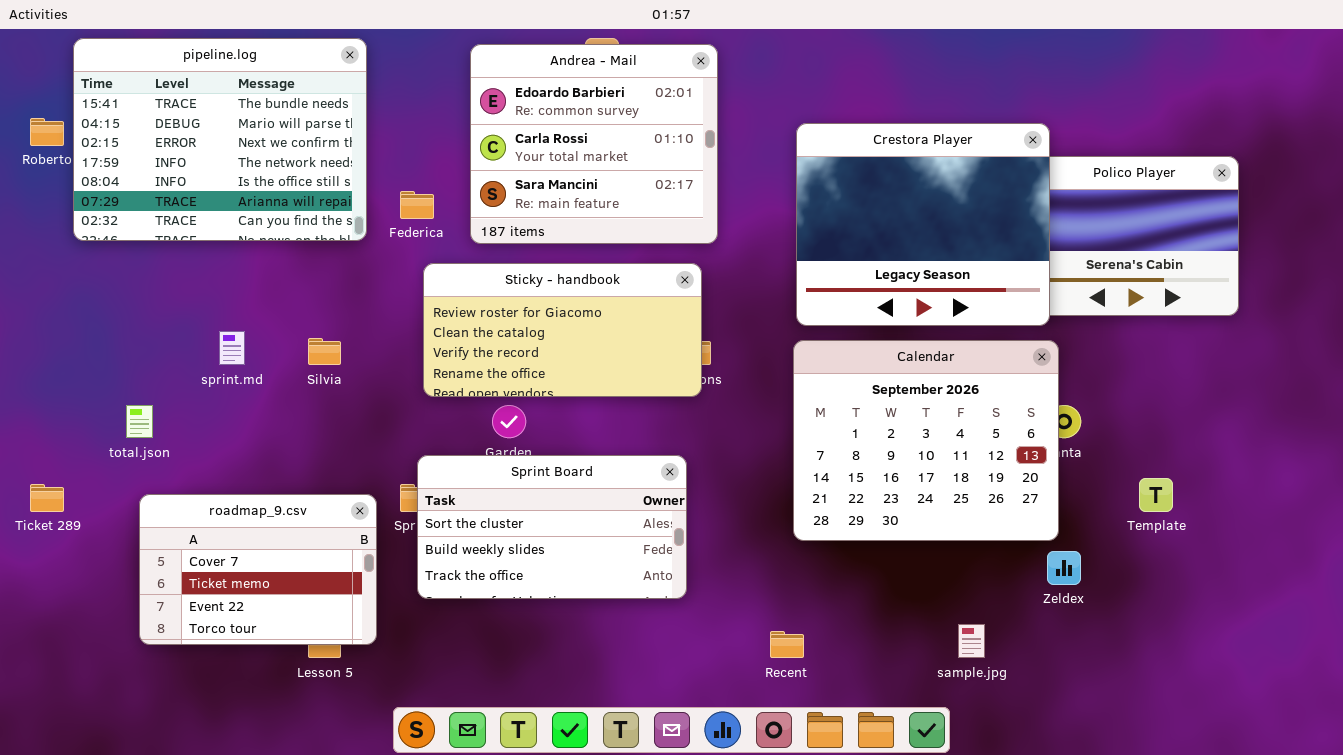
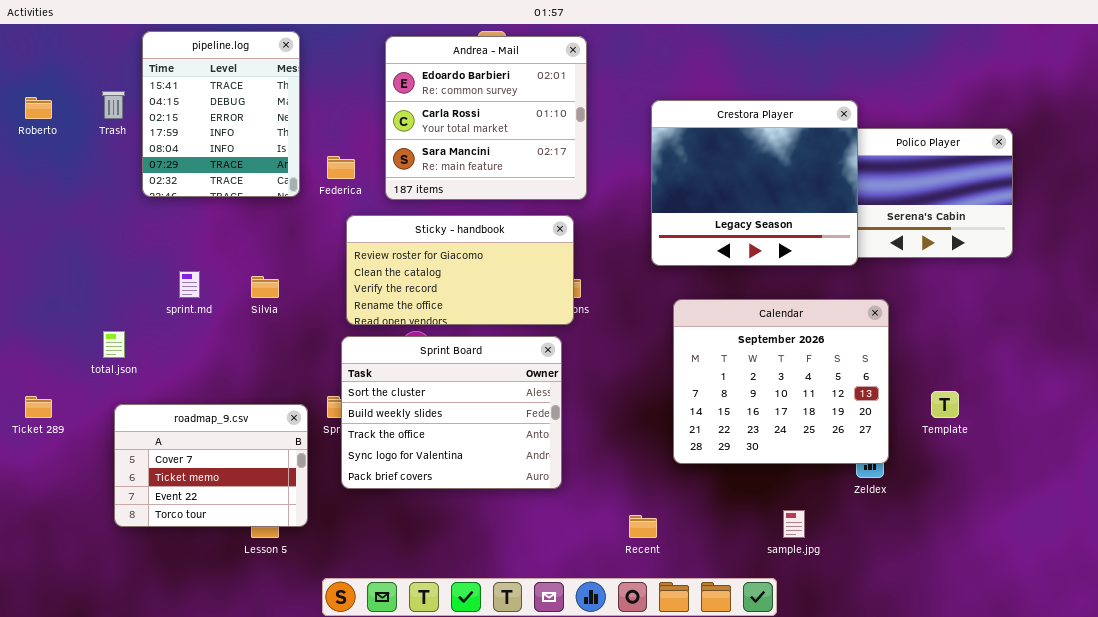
pipeline.log: [73,38,367,241] -> [142,31,300,197], resized
Calendar: [793,340,1059,541] -> [673,299,889,464], moved
Sprint Board: [417,455,687,599] -> [341,336,562,489], resized

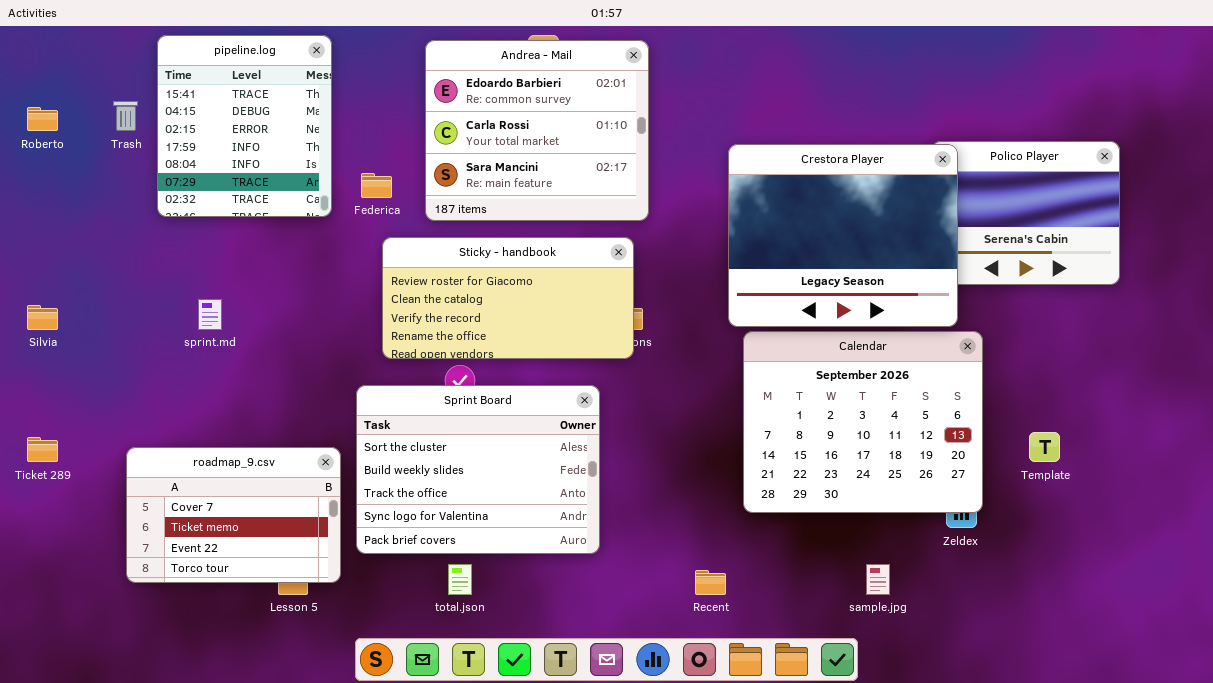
Crestora Player: [651,100,858,266] -> [728,144,958,327], moved
Silvia: [251,276,279,298] -> [27,305,58,330], moved
total.json: [103,331,125,358] -> [448,564,472,595], moved
Sprint Board: [341,336,562,489] -> [356,385,600,554], moved

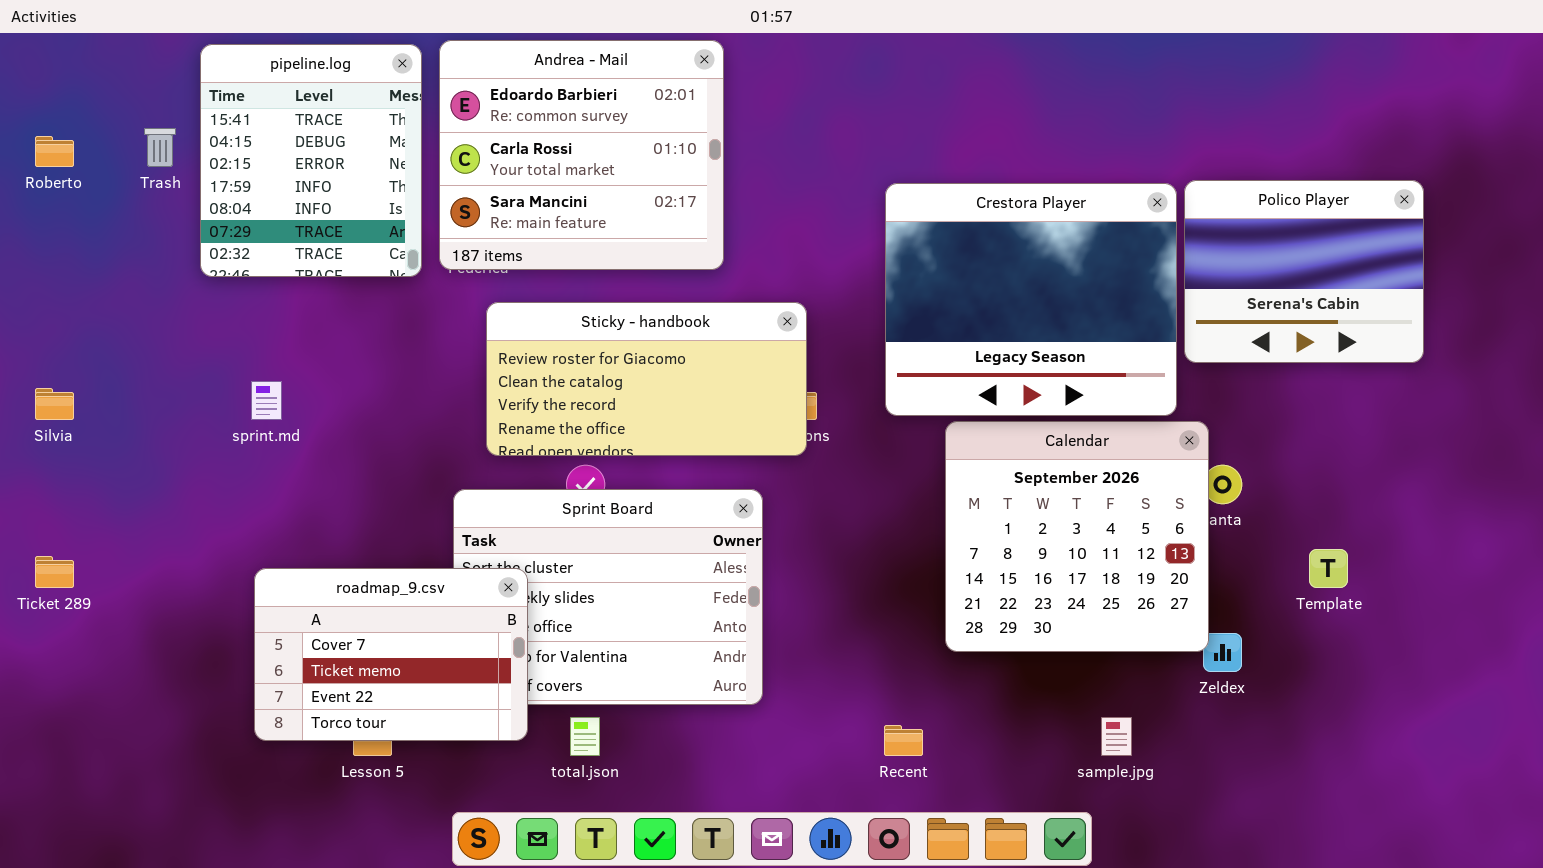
Andrea - Mail: [425,40,649,221] -> [439,40,724,270], moved
Crestora Player: [728,144,958,327] -> [885,183,1177,416], moved
Calendar: [743,331,983,513] -> [945,421,1209,652], resized
roadmap_9.csv: [126,447,341,583] -> [254,568,528,741], moved

